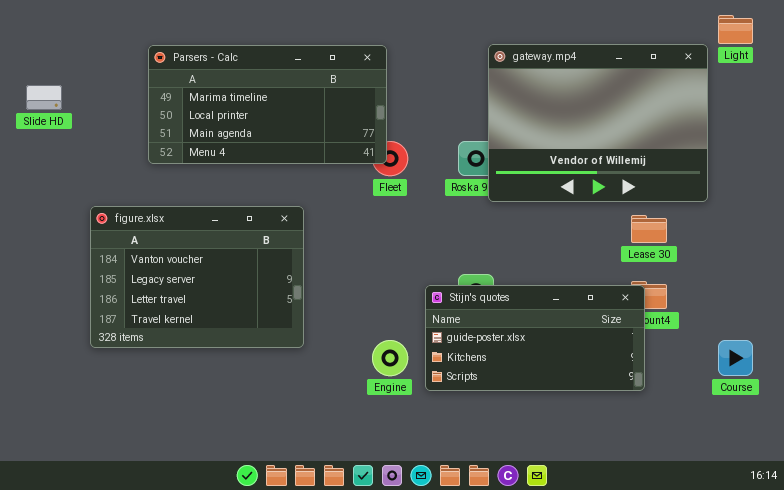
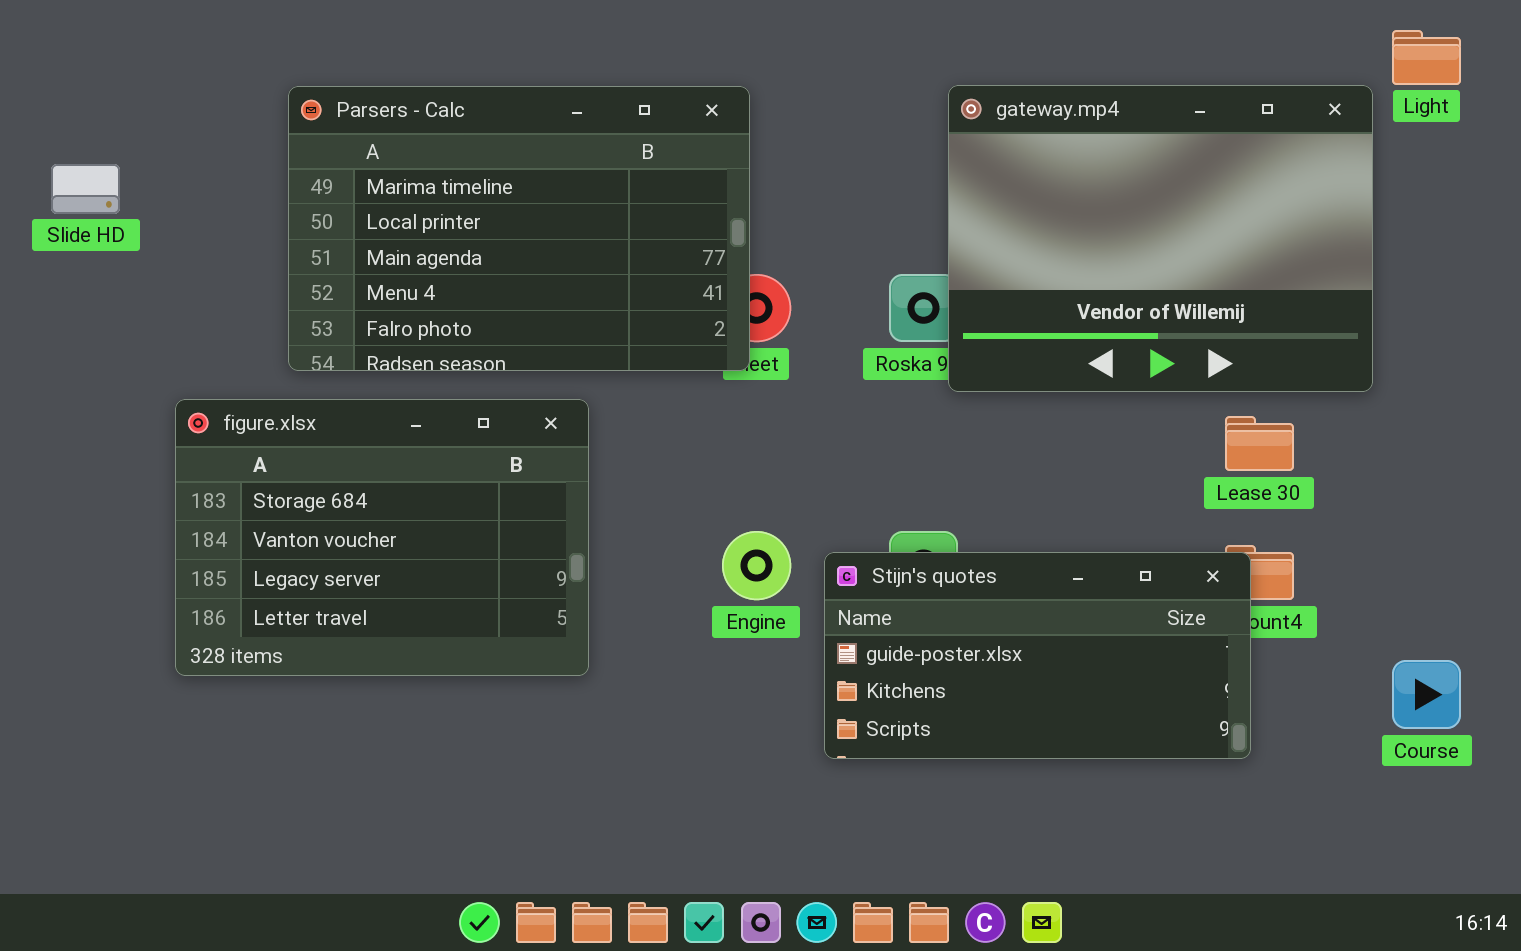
Parsers - Calc: [148,45,387,164] -> [288,86,750,371], resized
figure.xlsx: [90,206,304,348] -> [175,399,589,676], scrolled up 1 row
Engine: [372,340,408,376] -> [722,531,791,600], moved

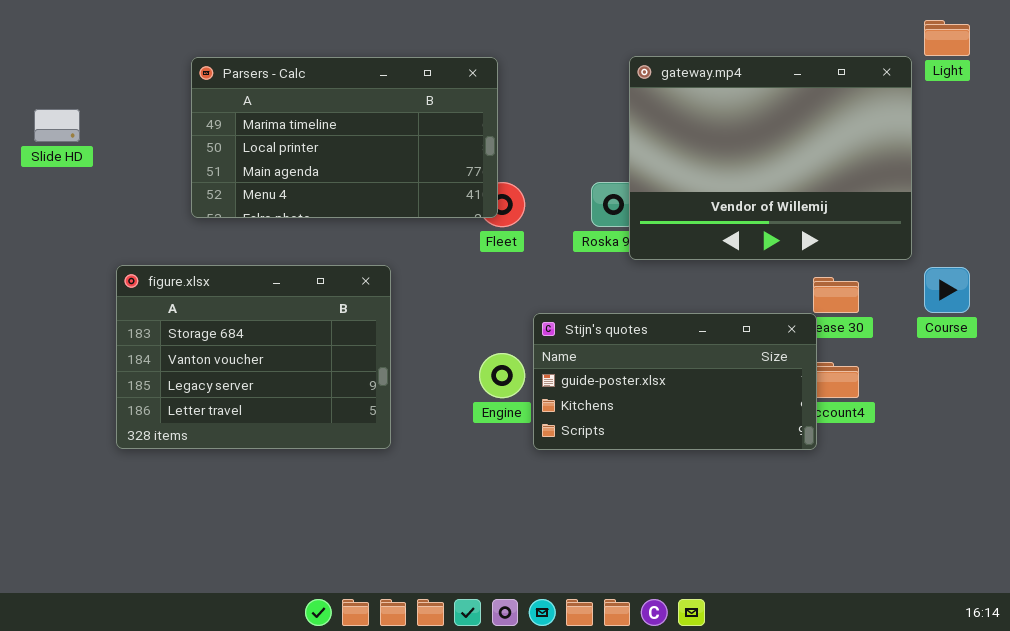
Parsers - Calc: [288,86,750,371] -> [191,57,498,218], resized
Stijn's quotes: [824,552,1251,759] -> [533,313,817,450], moved
Course: [1392,660,1461,729] -> [924,267,970,313], moved

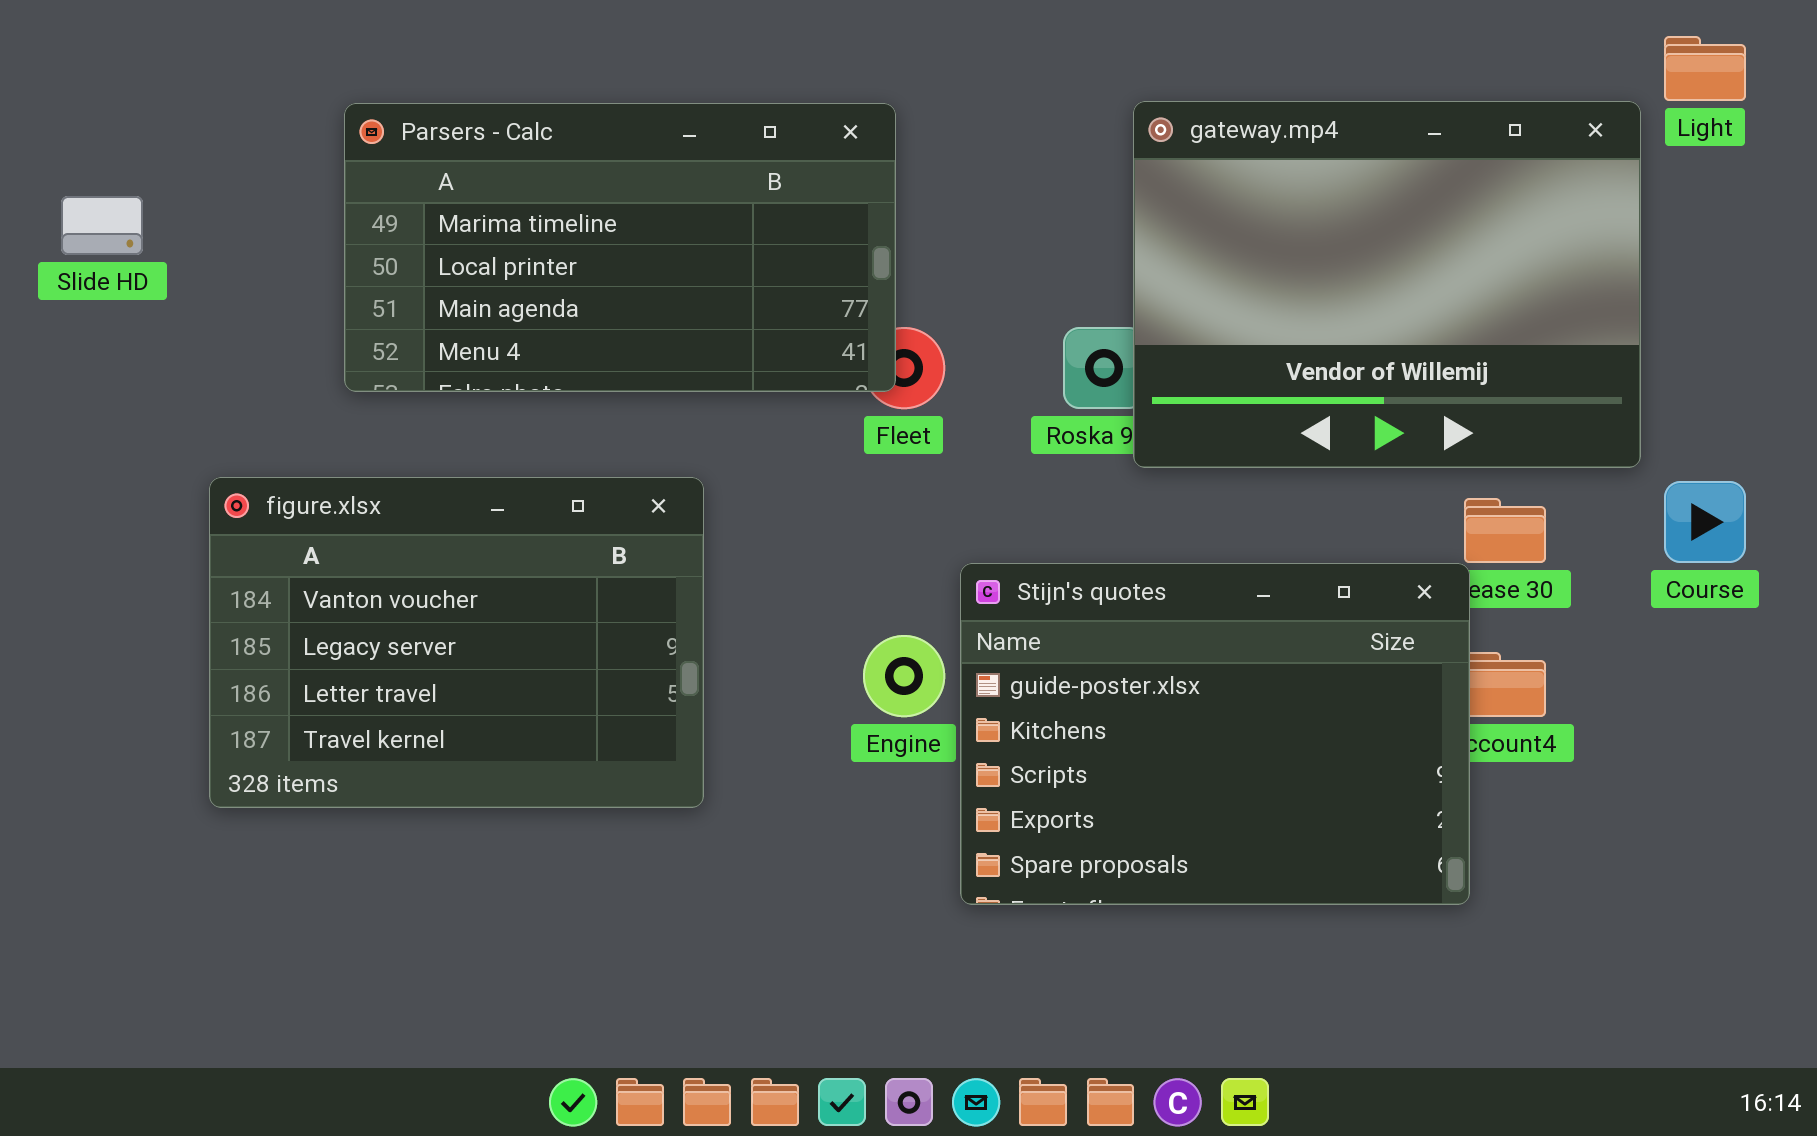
figure.xlsx: [116,265,391,449] -> [209,477,704,808], scrolled down 1 row
Stijn's quotes: [533,313,817,450] -> [960,563,1470,905], resized

